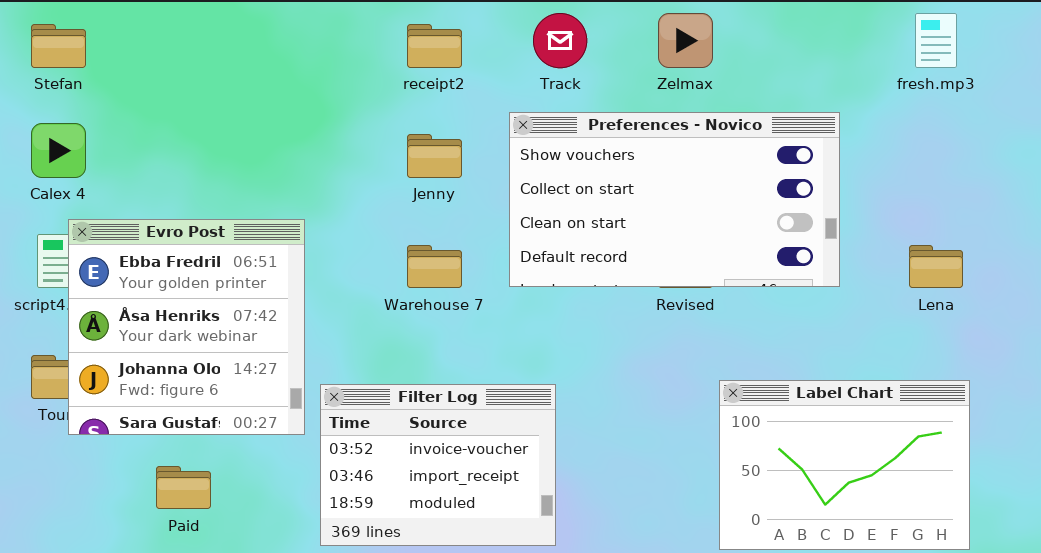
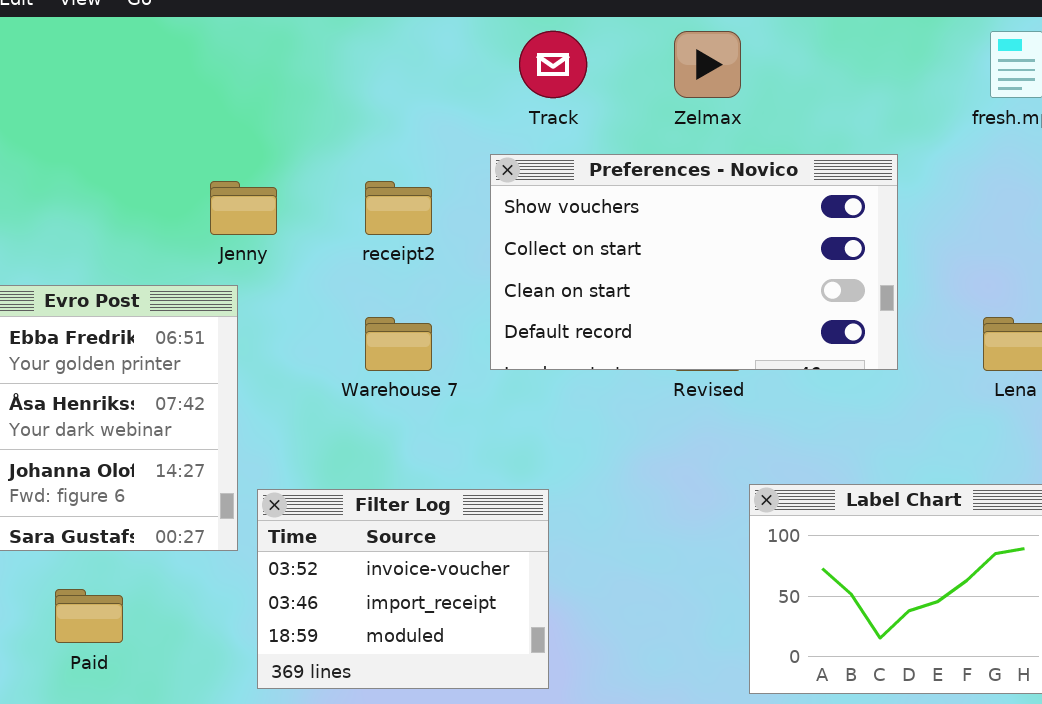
receipt2: [407,24,462,68] -> [365,181,432,235], moved
Jenny: [407,134,462,178] -> [210,181,277,235], moved

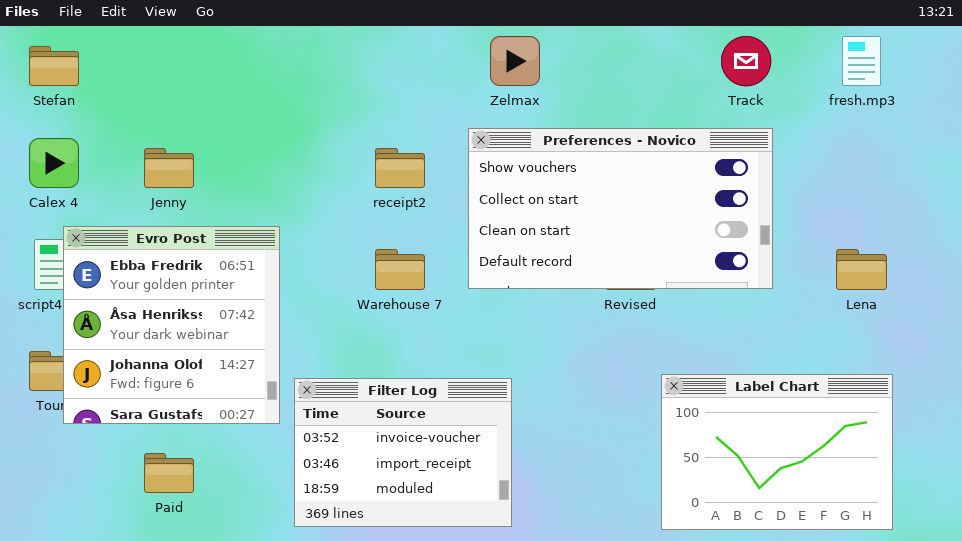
Track: [519,31,587,98] -> [721,36,771,86], moved
Zelmax: [674,31,741,98] -> [490,36,540,86], moved
Jenny: [210,181,277,235] -> [144,148,194,188], moved

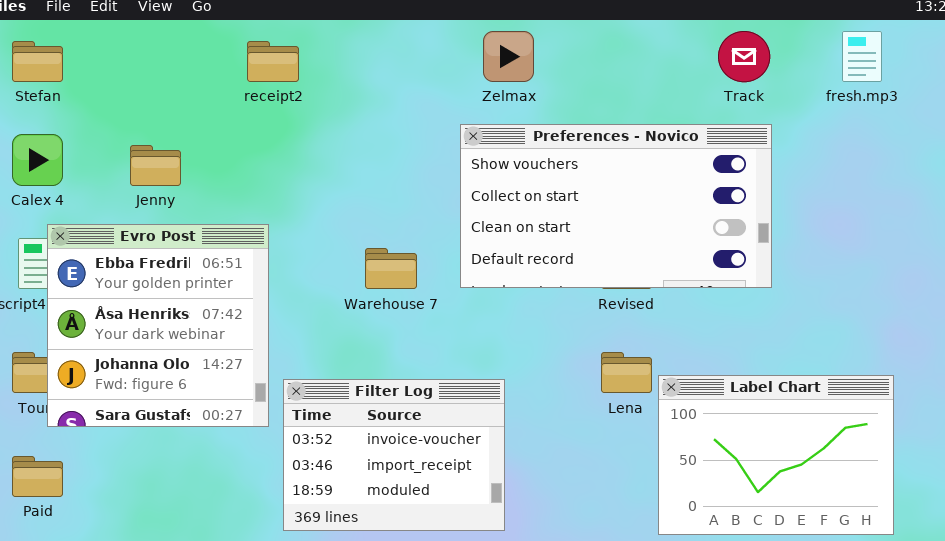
receipt2: [375,148,425,188] -> [247,41,299,82], moved
Lena: [836,249,887,290] -> [601,352,652,393], moved
Paid: [144,453,194,493] -> [12,456,63,497], moved

